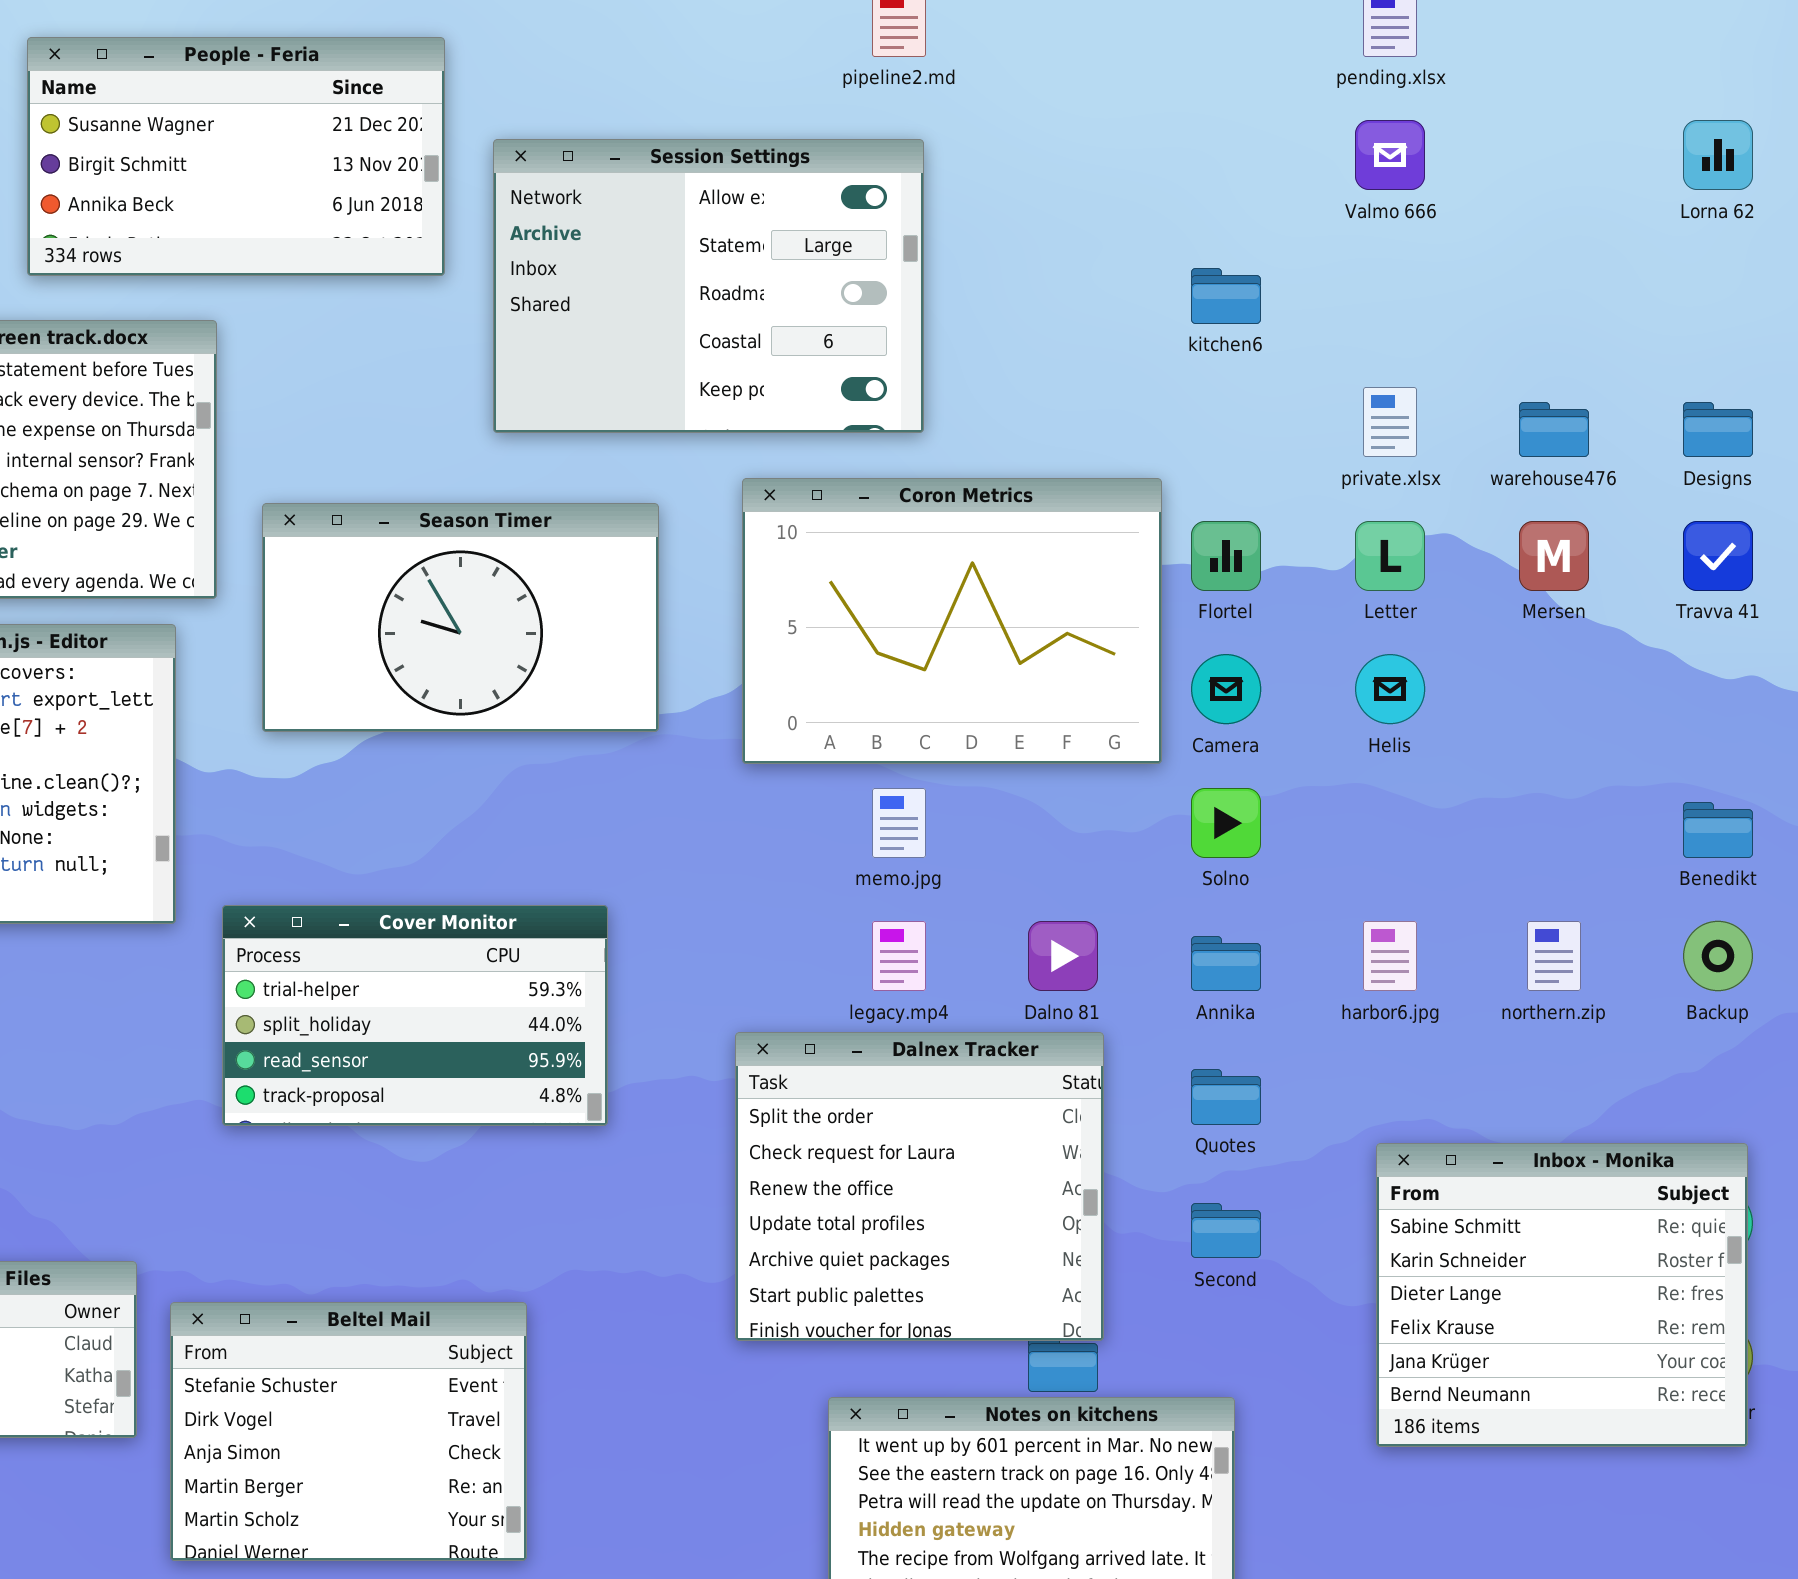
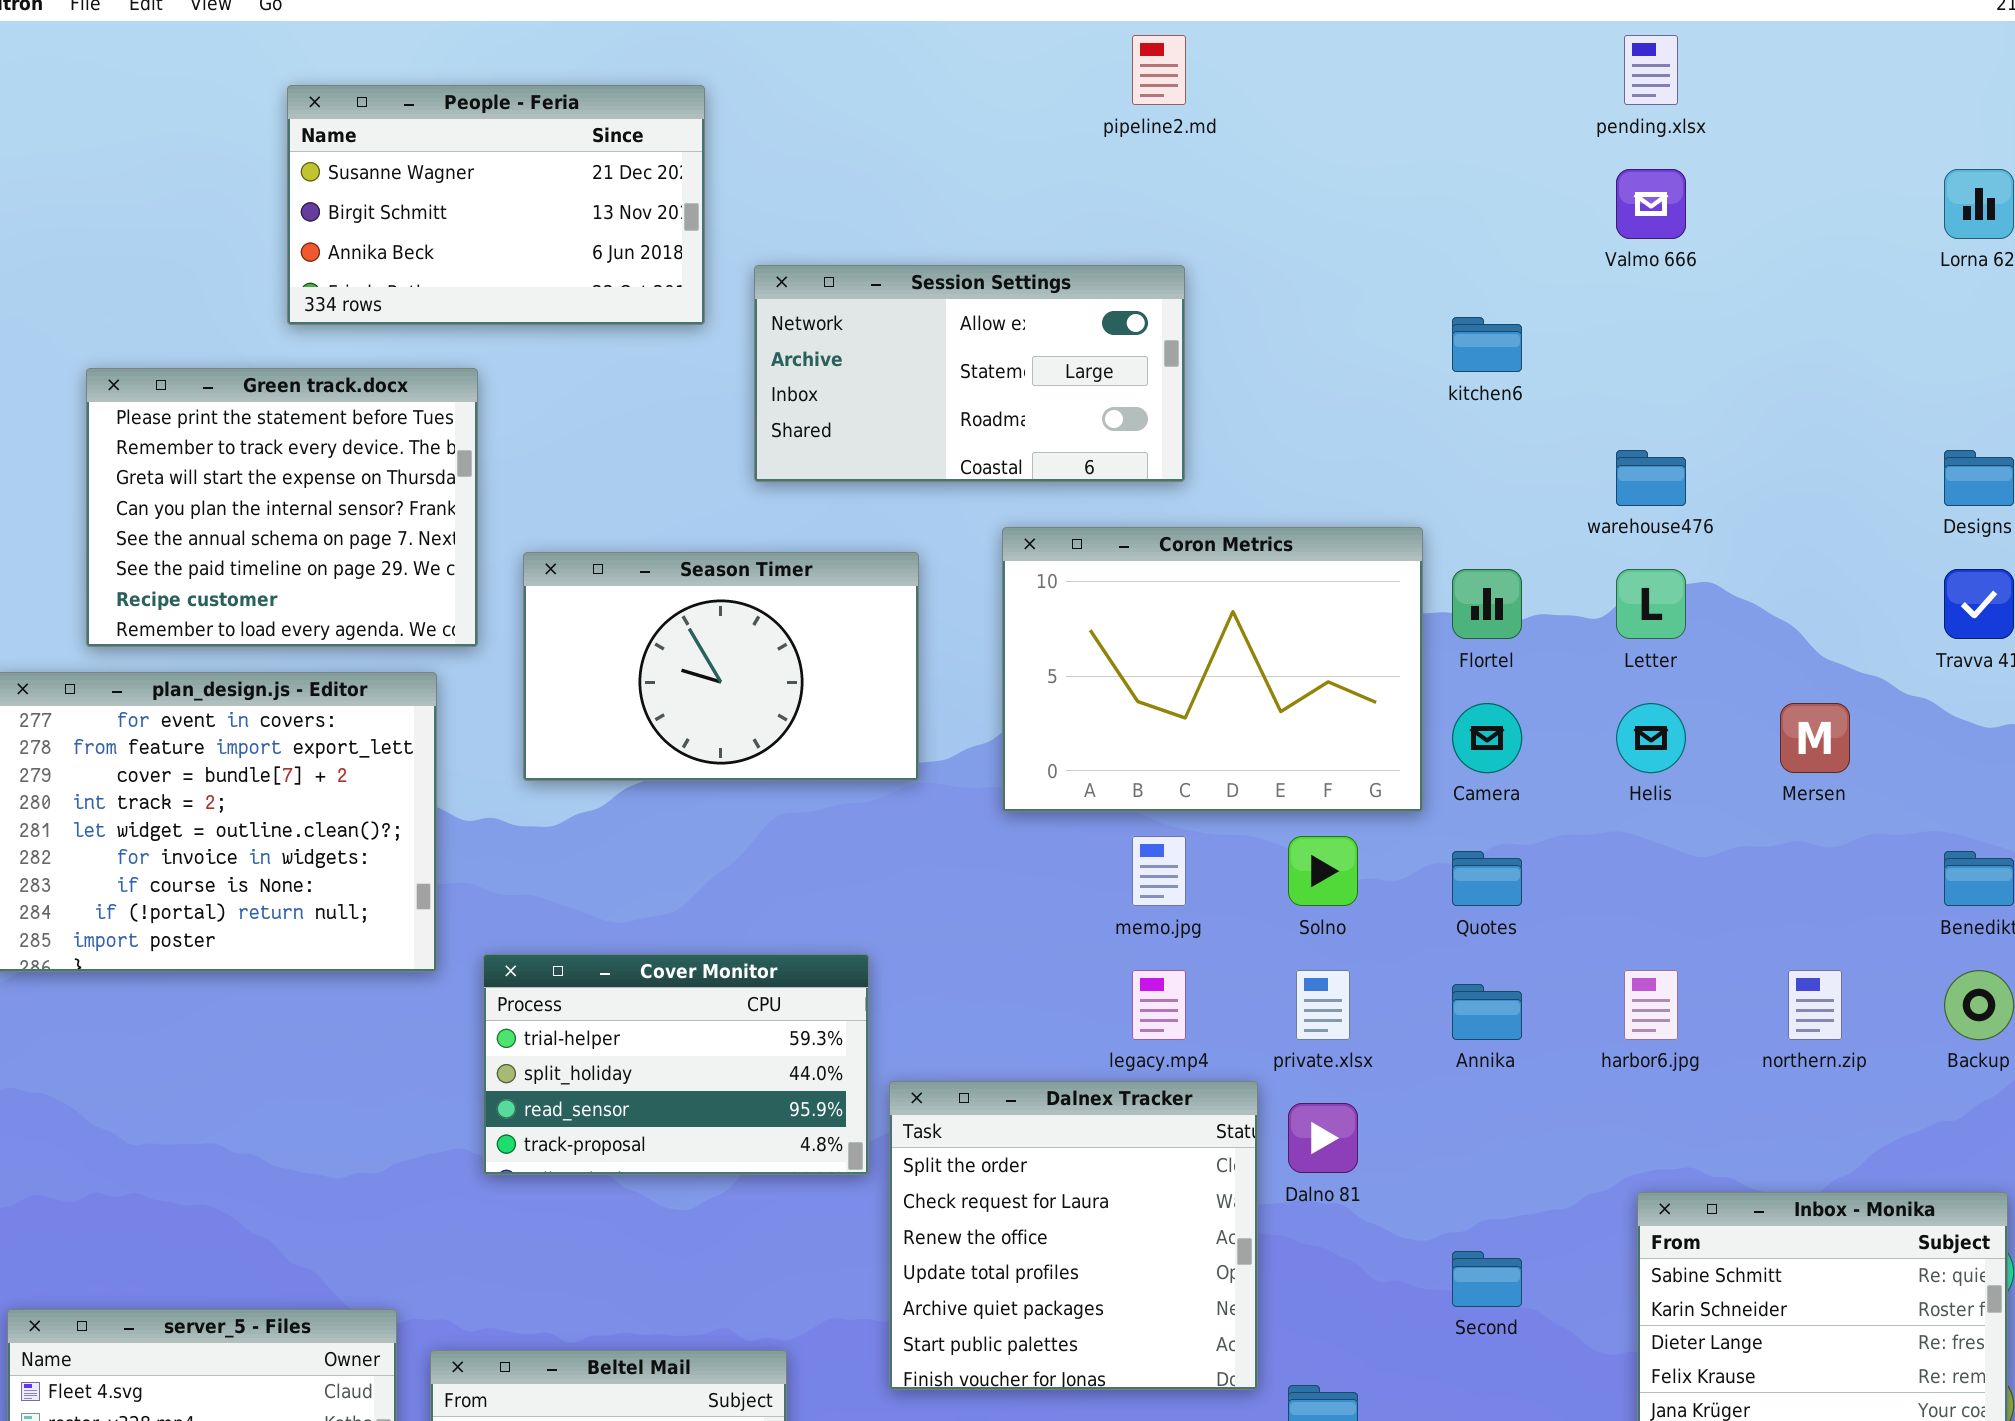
Session Settings: [493,139,924,433] -> [754,265,1185,482], resized
private.xlsx: [1363,387,1417,457] -> [1296,970,1350,1040], moved
warehouse476: [1519,402,1589,457] -> [1616,450,1686,506], moved
Mersen: [1519,521,1589,591] -> [1780,703,1850,773], moved
Solno: [1191,788,1261,858] -> [1288,836,1358,906], moved
Dalno 81: [1028,921,1098,991] -> [1288,1103,1358,1173], moved
Dalnex Tracker: [735,1032,1104,1341] -> [889,1081,1258,1390], moved
Quotes: [1191,1069,1261,1125] -> [1452,851,1522,906], moved

